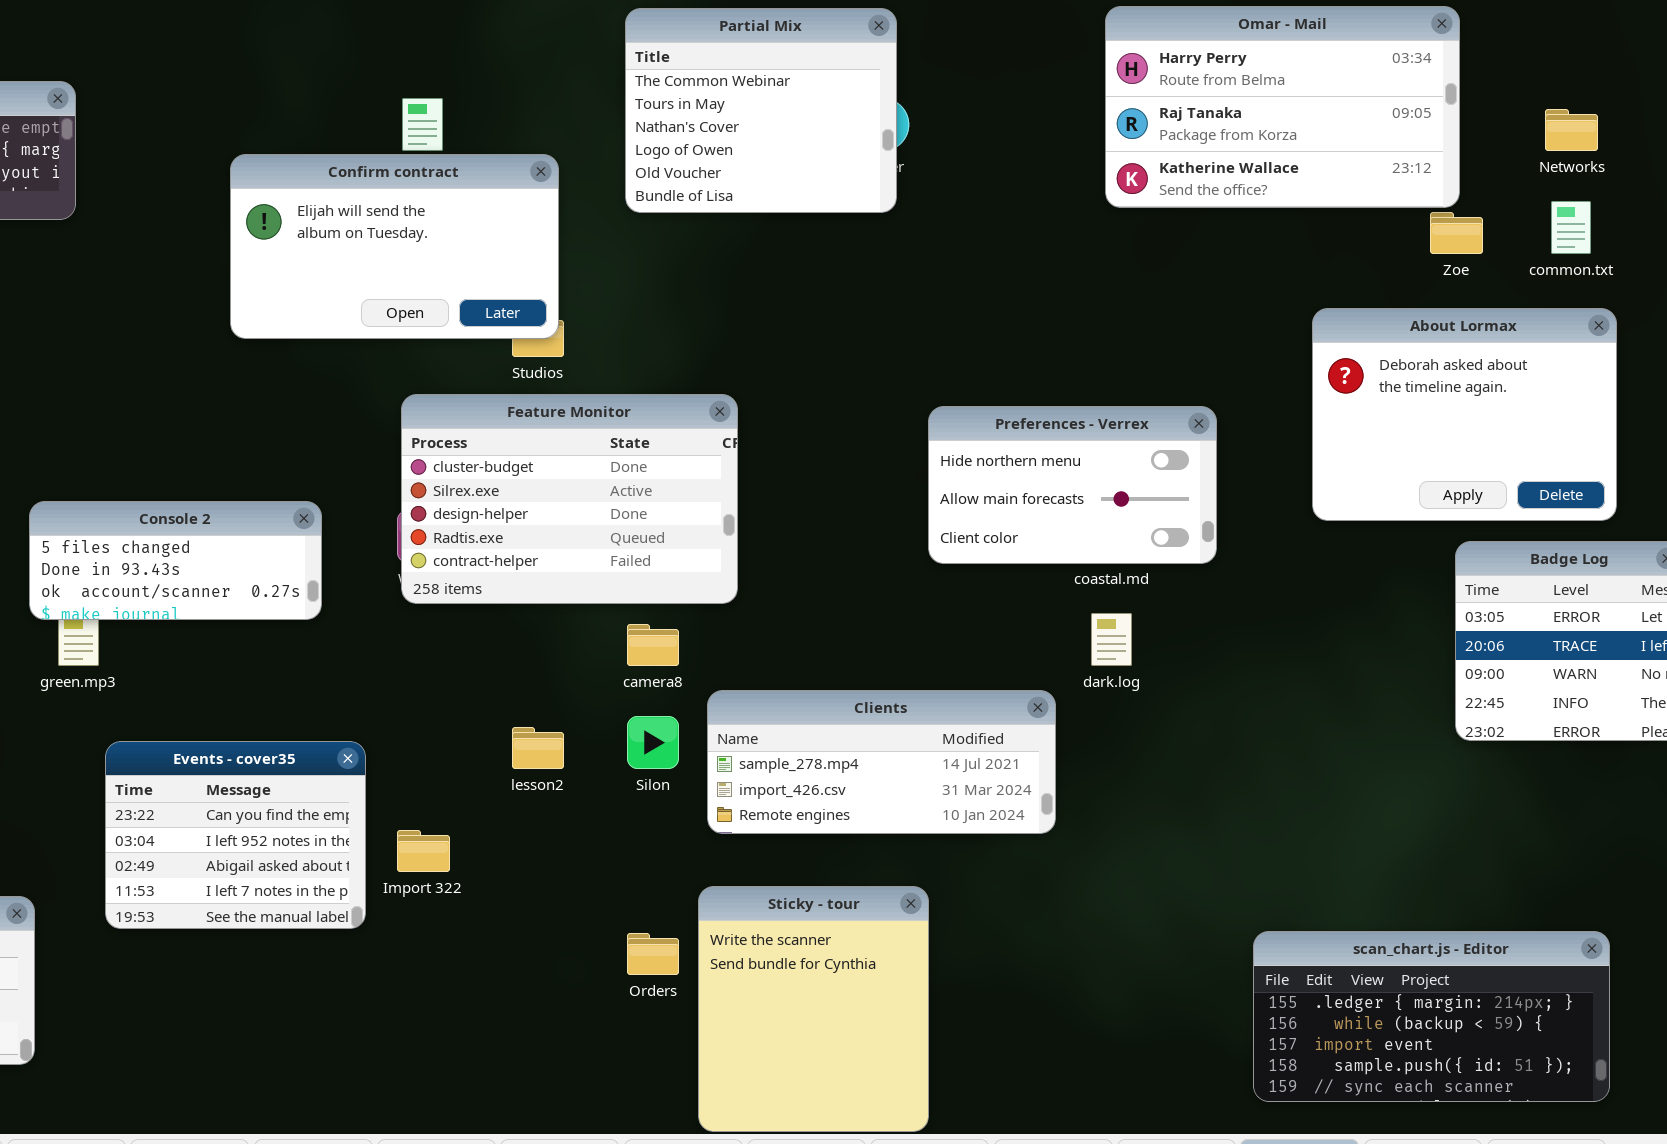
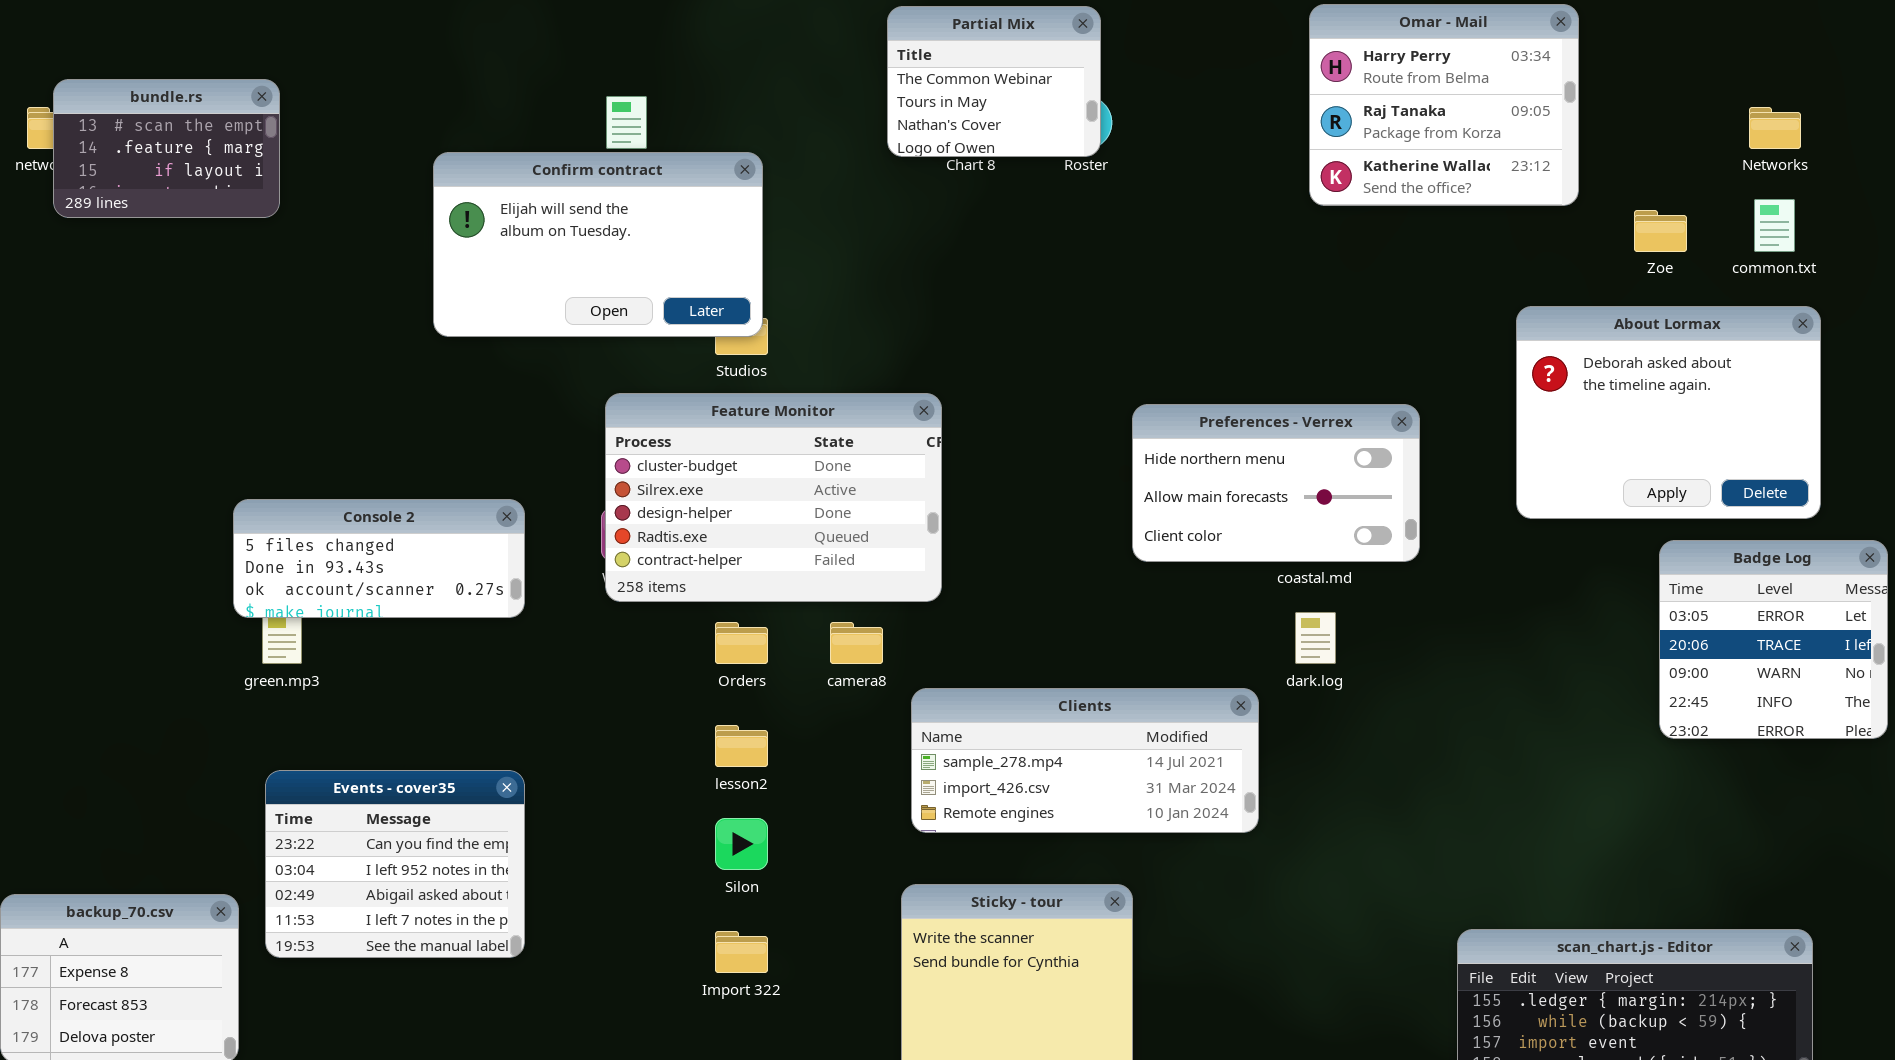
Omar - Mail: [1105,6,1460,208] -> [1309,4,1579,206], resized
Partial Mix: [625,8,897,213] -> [887,6,1101,157], resized
Silon: [627,716,679,769] -> [715,818,768,870], moved
Events - cover35: [105,741,366,929] -> [265,770,525,958], moved
Import 322: [397,830,450,872] -> [715,931,768,973], moved
Orders: [627,933,679,975] -> [715,622,768,664], moved

